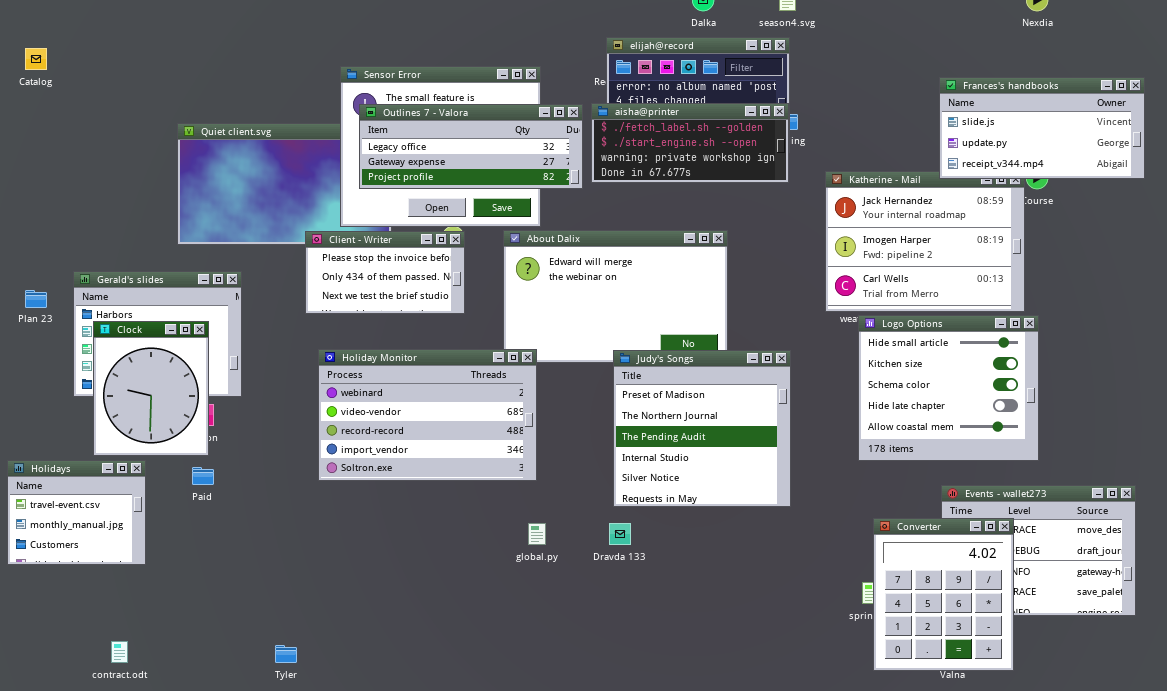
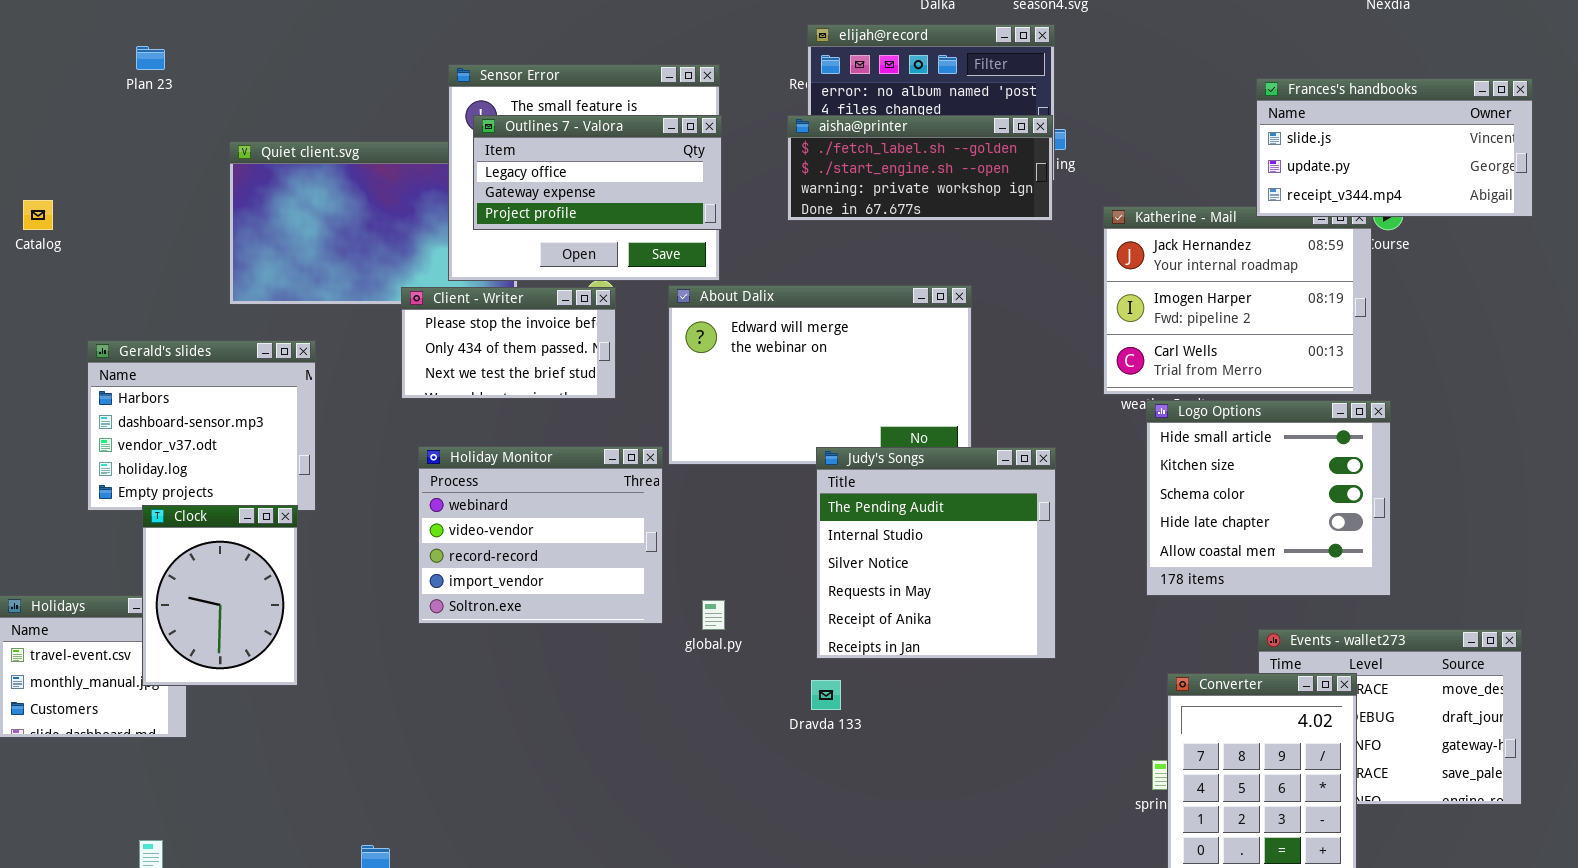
Catalog: [25,48,47,70] -> [23,200,53,230], moved
Outlines 7 - Valora: [359,104,583,189] -> [473,115,722,230], resized
Plan 23: [25,290,47,308] -> [136,46,165,70], moved
Clock: [93,321,209,456] -> [142,505,298,686], moved
Holiday Monitor: [318,349,537,481] -> [418,446,663,624], resized
Judy's Songs: [613,350,791,507] -> [816,447,1056,659], scrolled down 2 rows
global.py: [528,523,546,545] -> [702,600,725,630], moved

